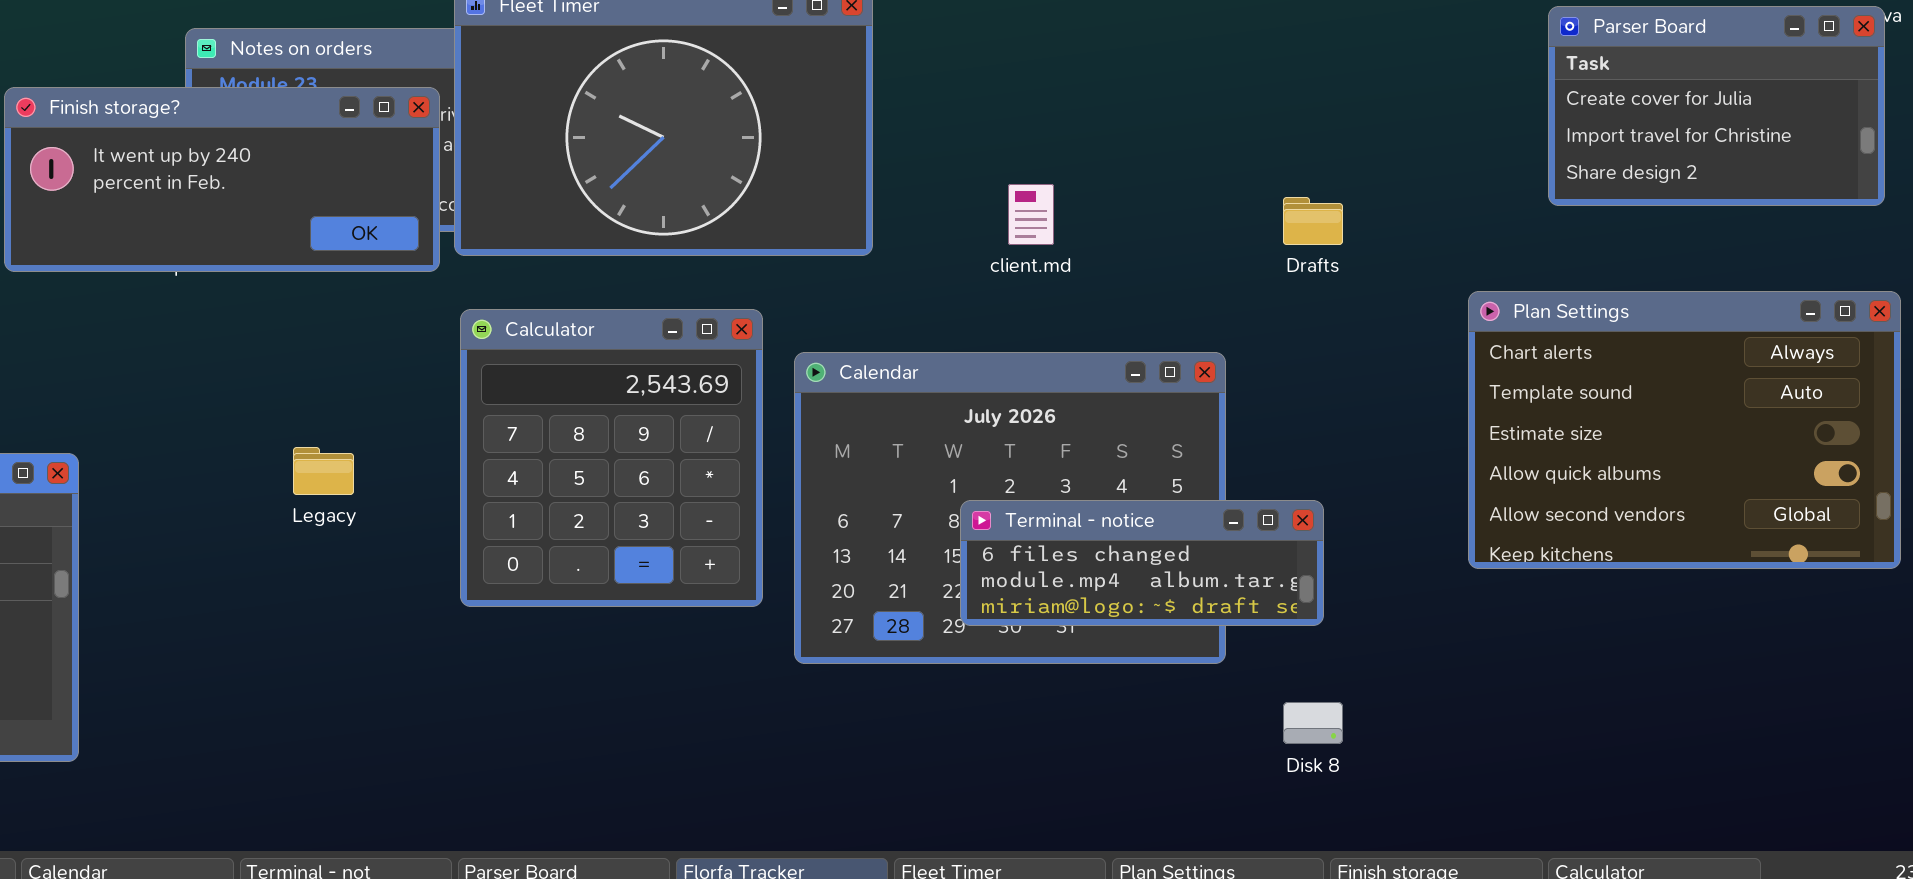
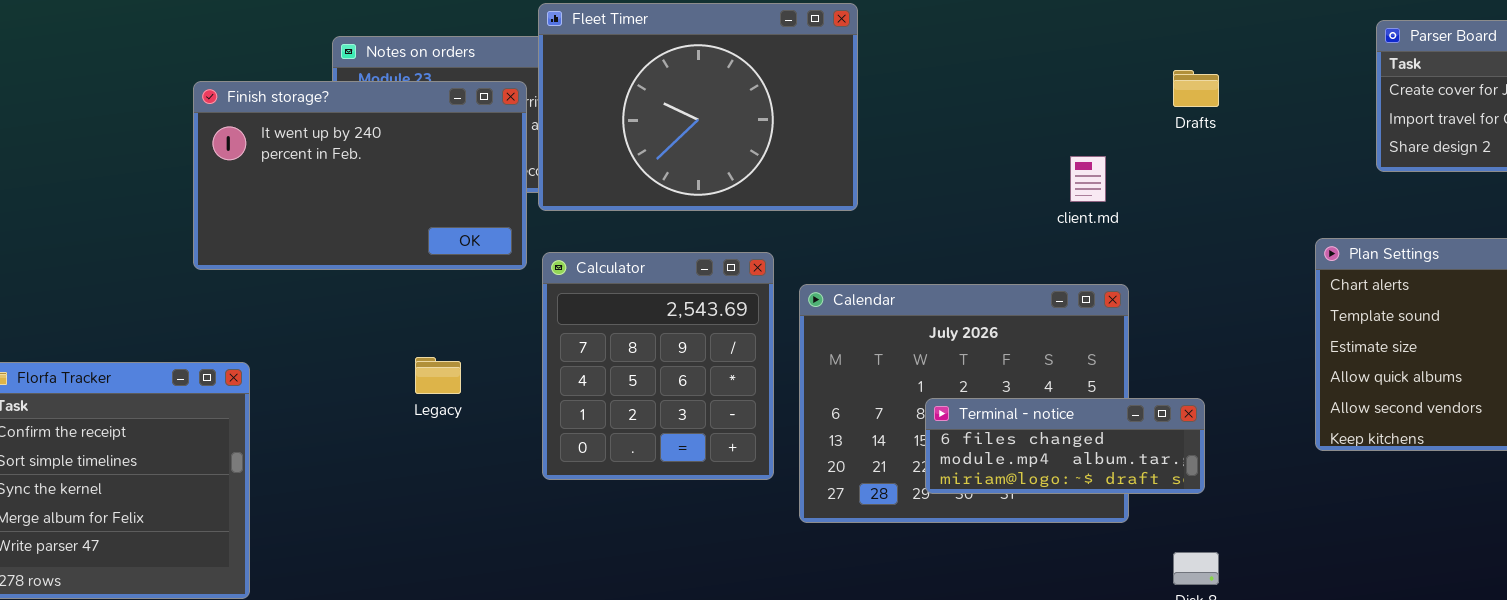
Finish storage?: [4,87,440,272] -> [193,81,527,270], resized
client.md: [1008,184,1054,245] -> [1070,156,1106,202], moved
Drafts: [1283,197,1343,245] -> [1173,70,1219,107], moved

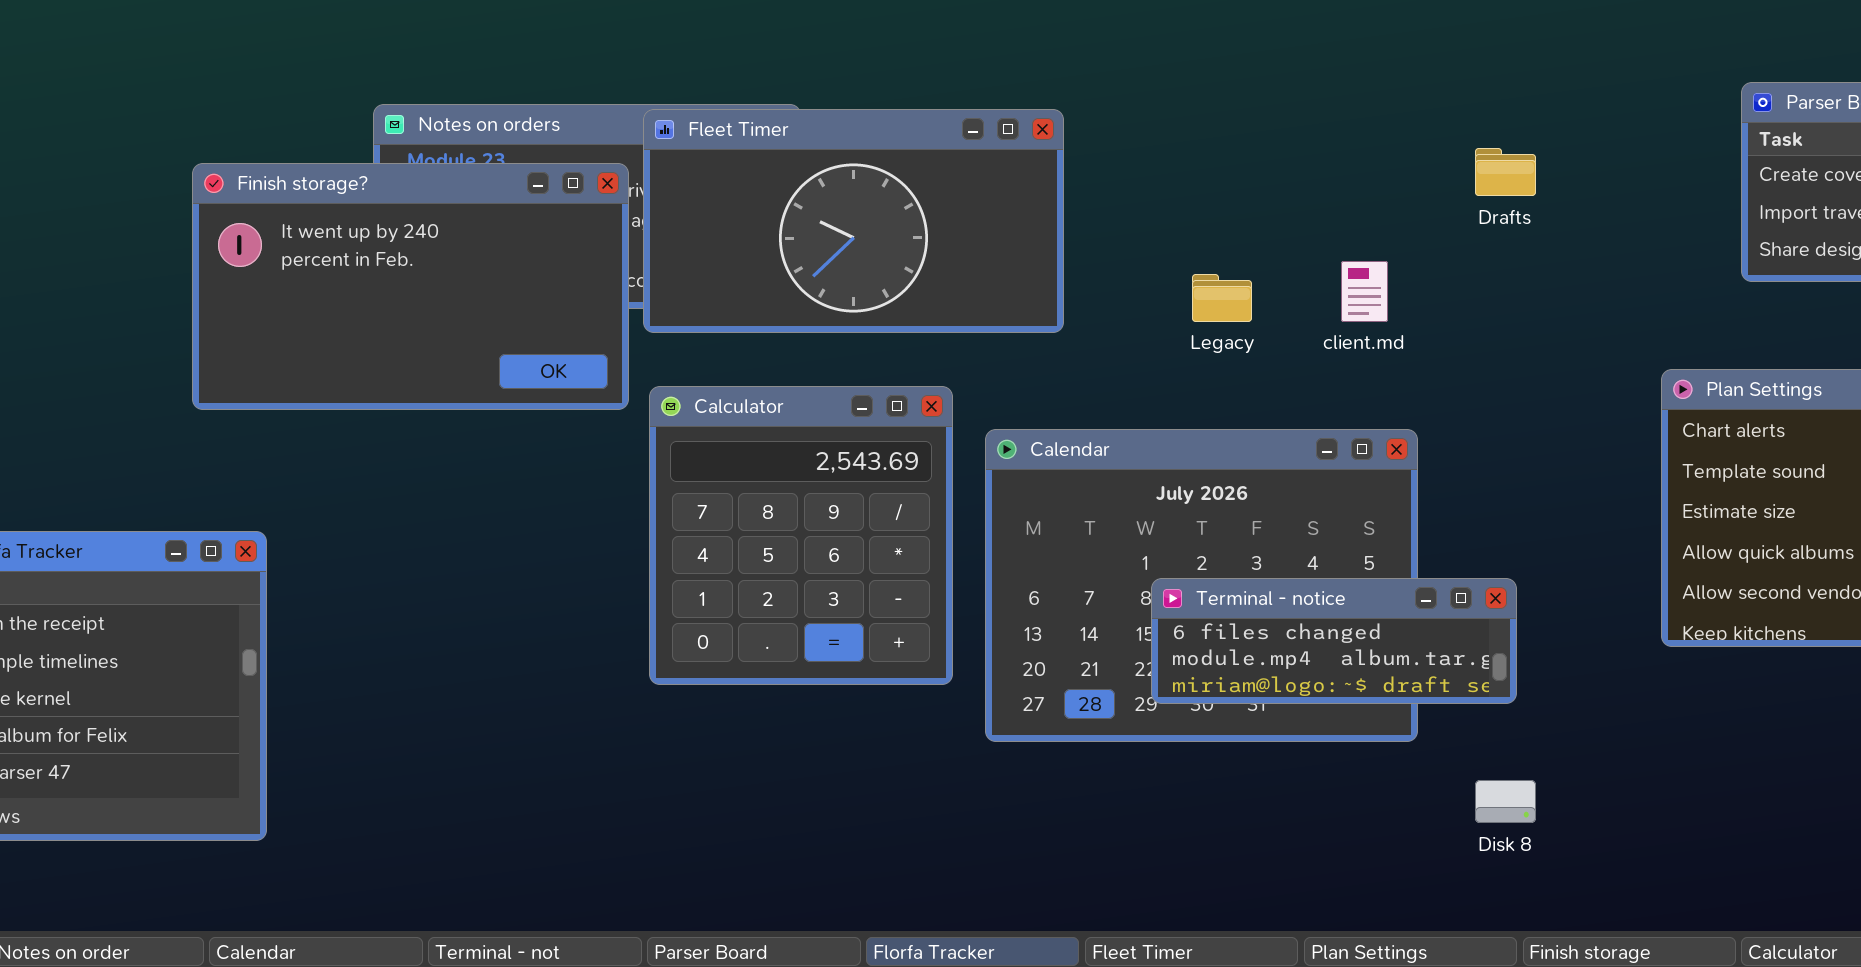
Fleet Timer: [538,3,858,211] -> [643,109,1064,333], resized
Legacy: [415,357,461,394] -> [1192,274,1252,322], moved

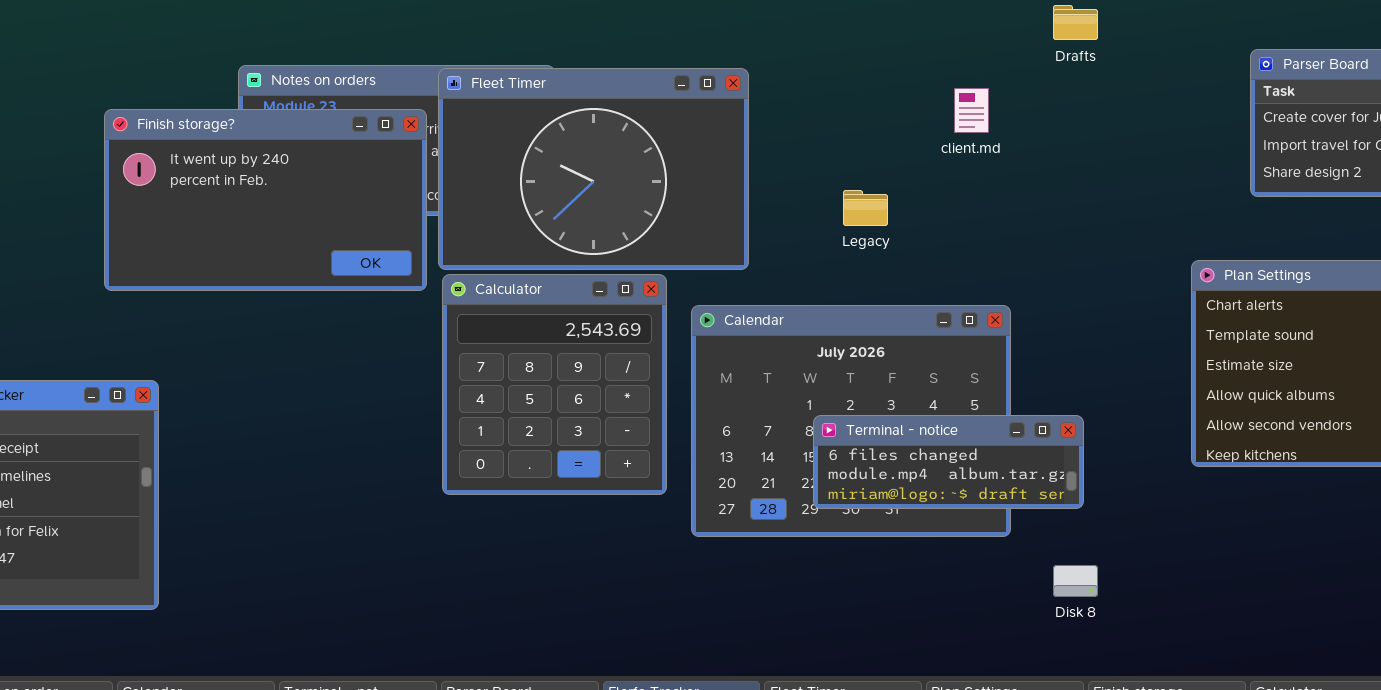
Fleet Timer: [643,109,1064,333] -> [438,68,749,270], resized
Drafts: [1475,148,1536,196] -> [1053,5,1098,40], moved
client.md: [1341,261,1388,322] -> [954,88,989,133], moved

